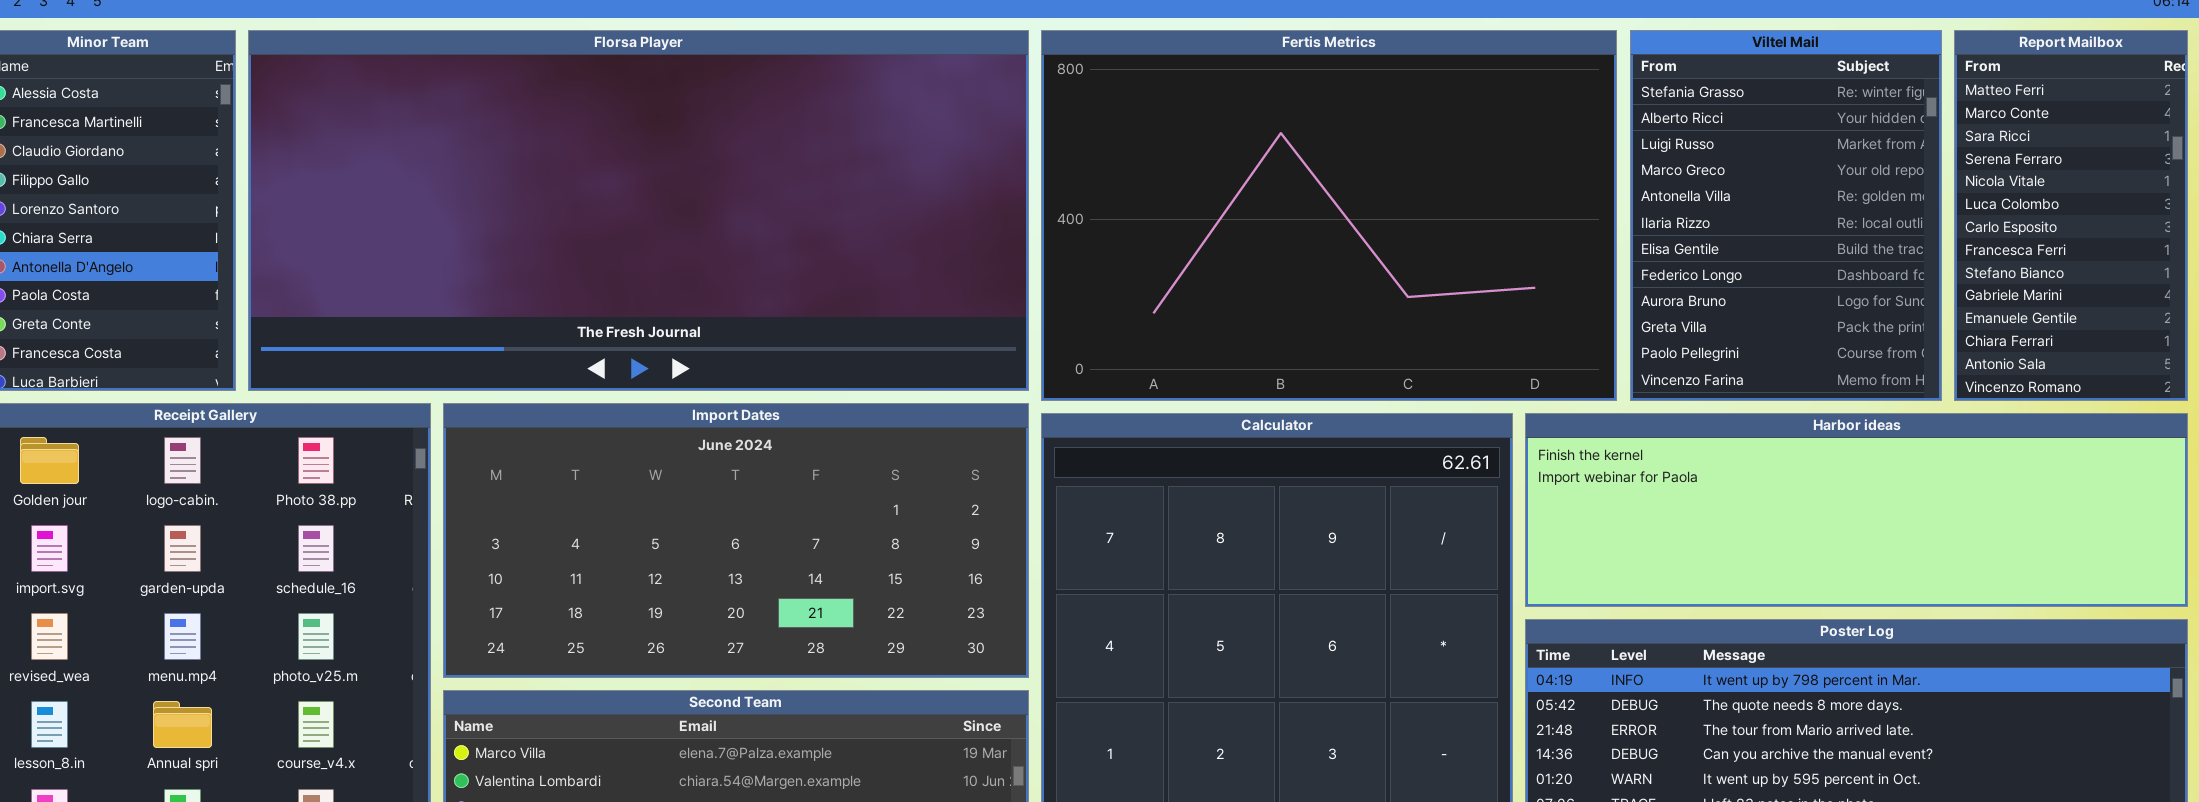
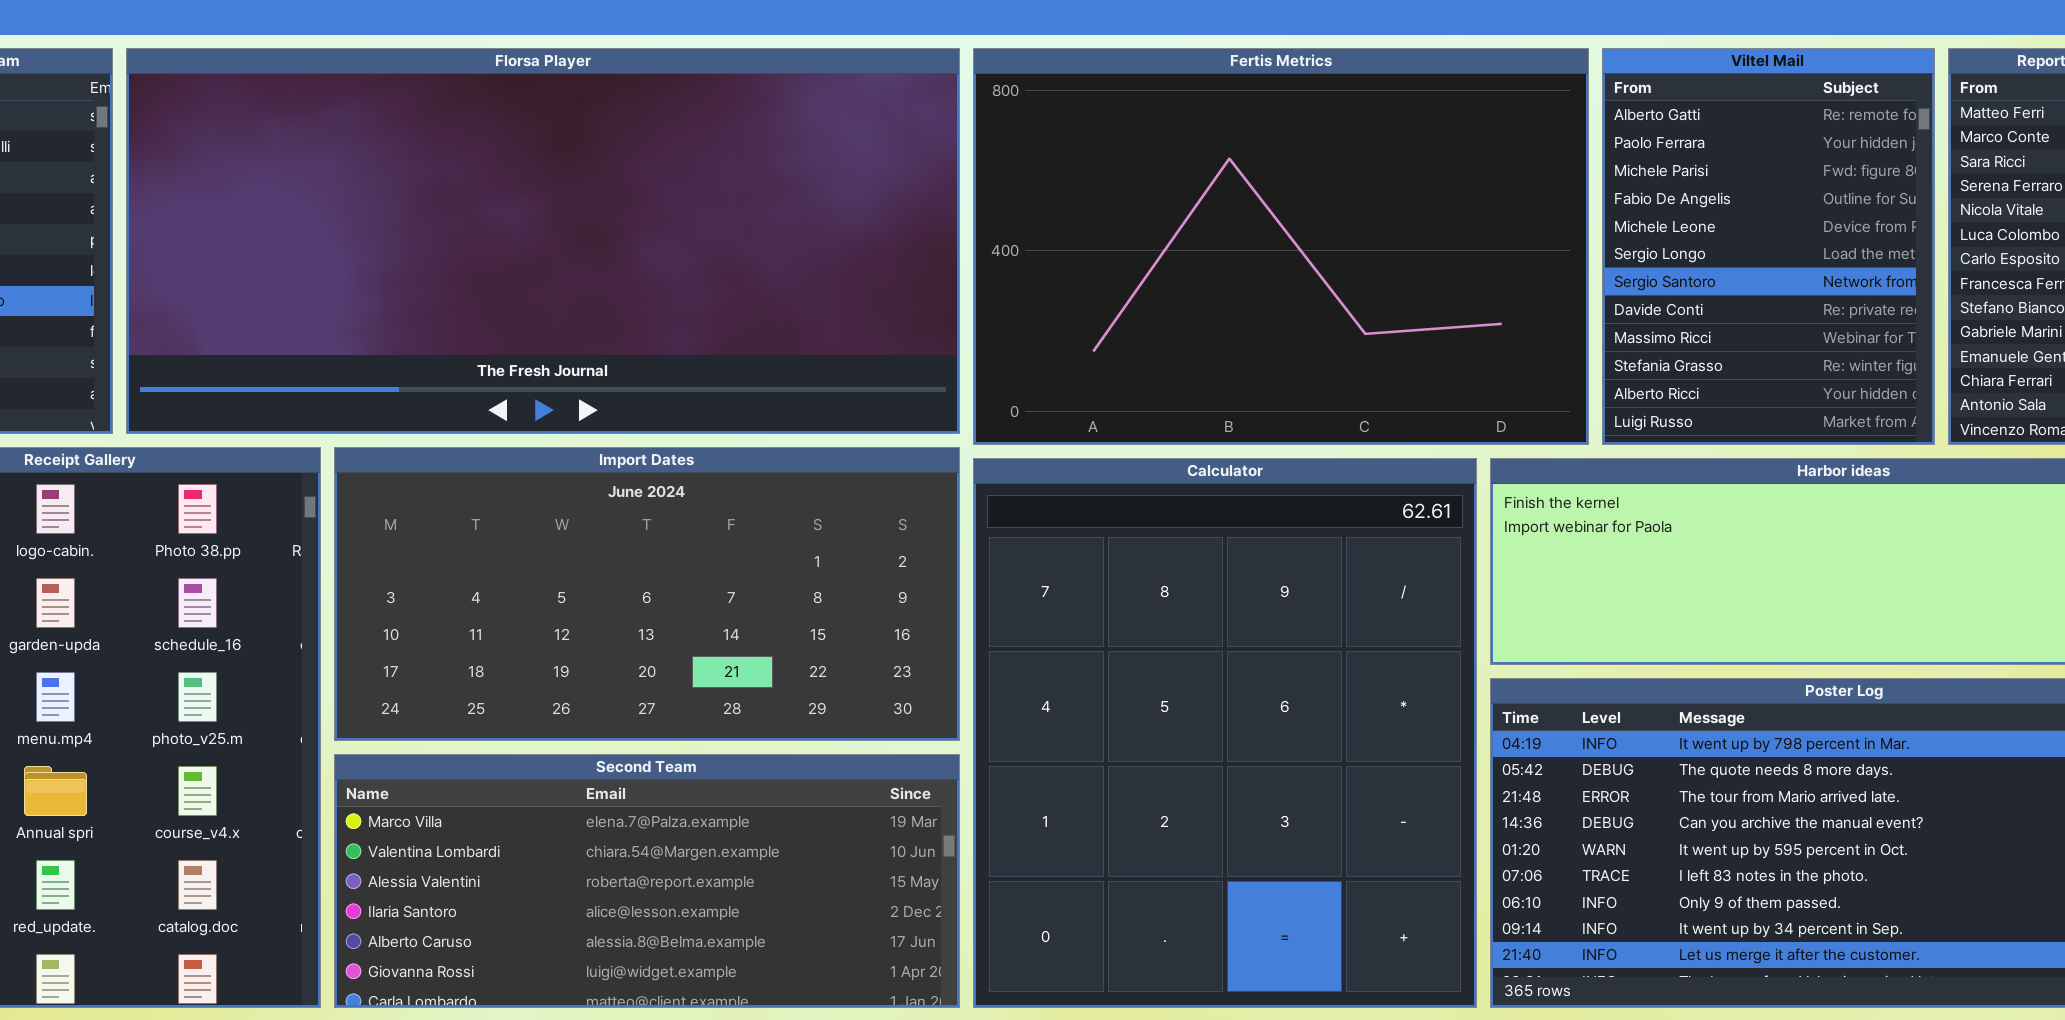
Viltel Mail: [1630,30,1942,401] -> [1602,48,1935,445], scrolled up 9 rows

